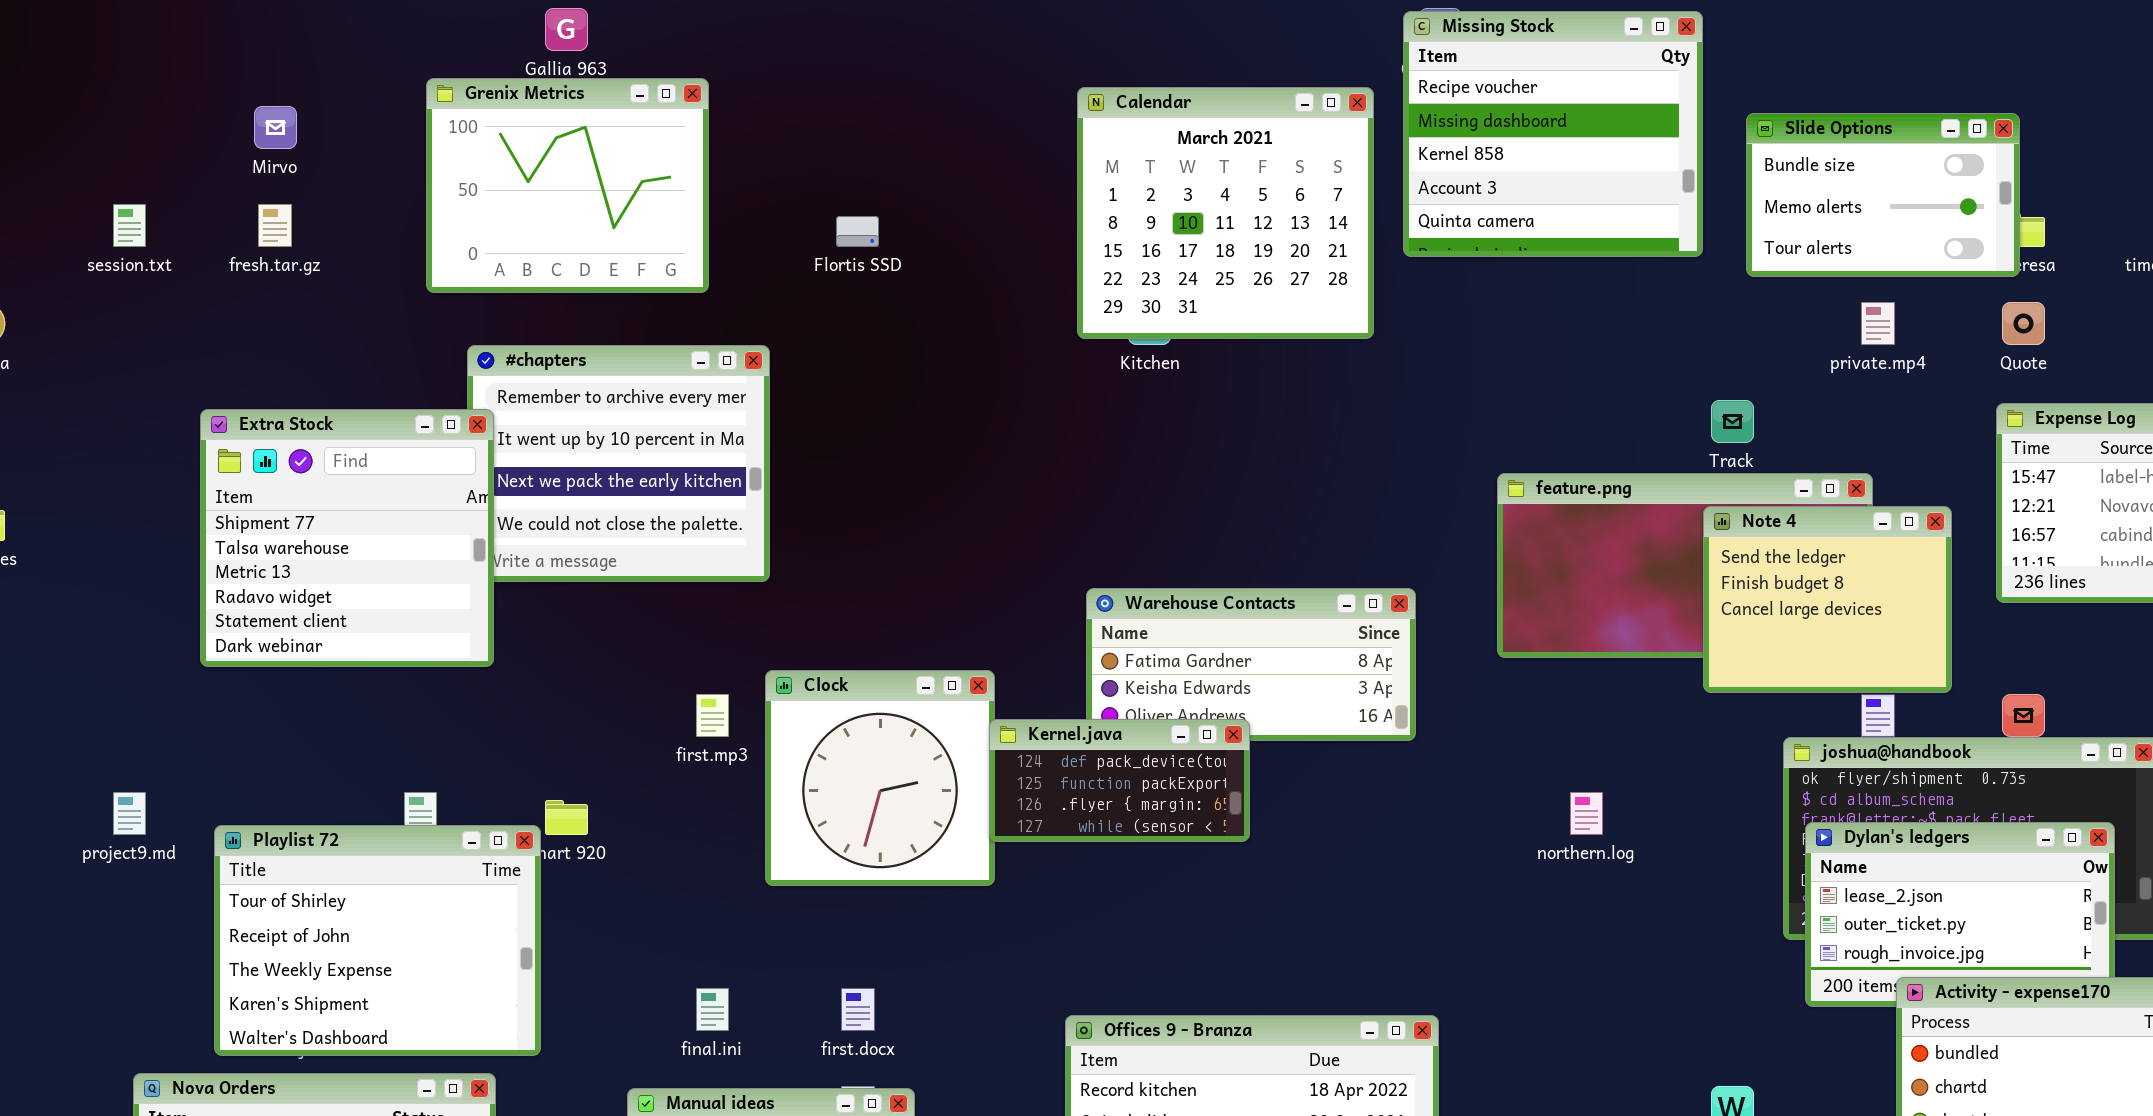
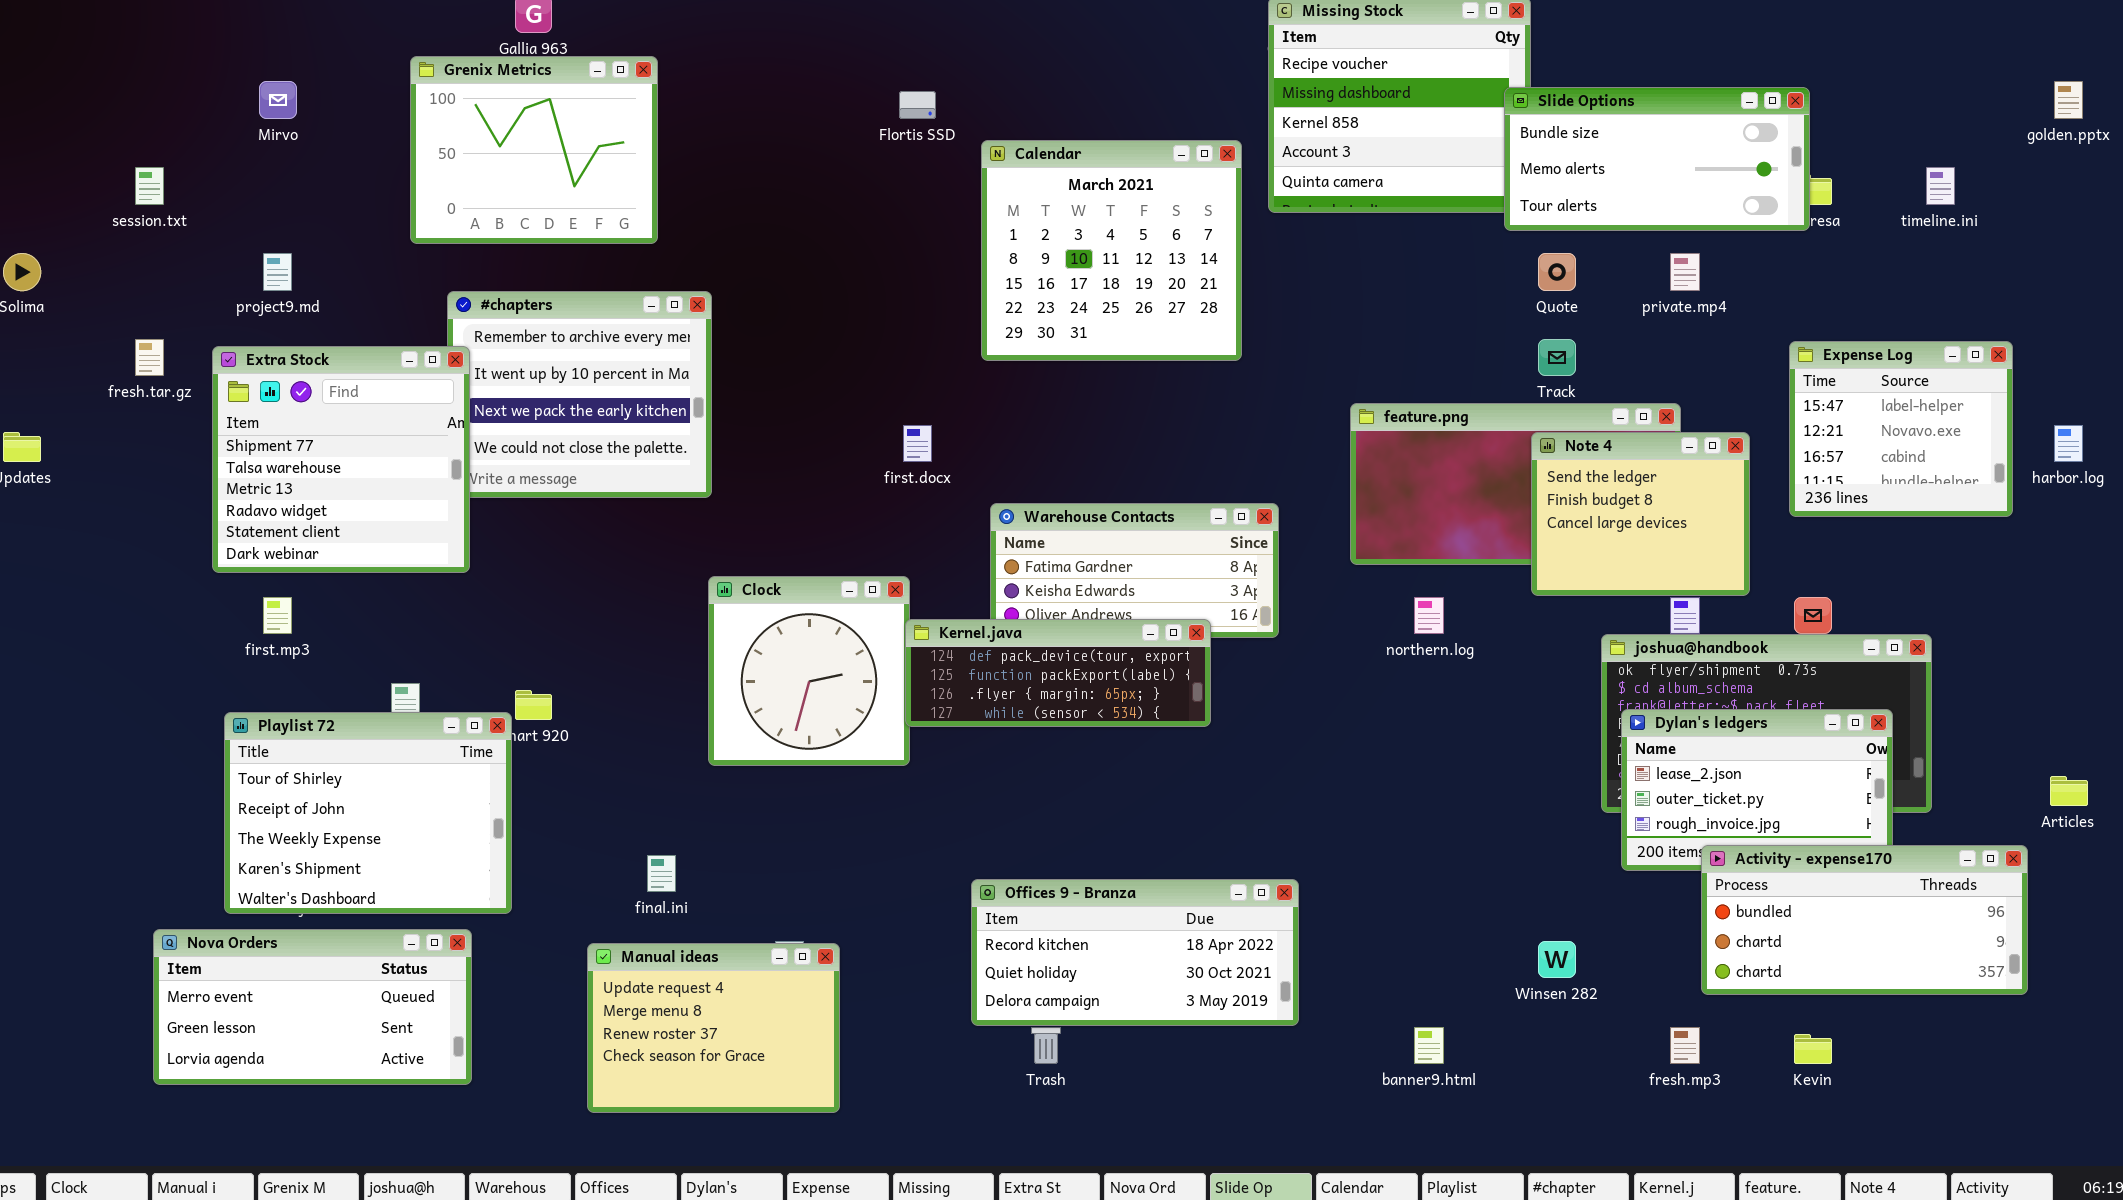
Calendar: [1077,87,1374,339] -> [981,140,1242,361], moved
Slide Options: [1746,113,2020,277] -> [1504,87,1810,231], resized
fresh.tar.gz: [258,204,292,247] -> [135,339,164,376], moved
Flortis SSD: [836,216,879,247] -> [899,91,936,119], moved
Quote: [2002,302,2045,345] -> [1538,253,1576,291], moved
first.mp3: [696,694,729,737] -> [263,597,292,634], moved
Kernel.java: [989,719,1250,842] -> [905,619,1211,727], resized
project9.md: [113,792,146,835] -> [263,253,292,291], moved
northern.log: [1570,792,1603,835] -> [1414,597,1444,634], moved
first.docx: [841,988,875,1031] -> [903,425,932,462], moved

